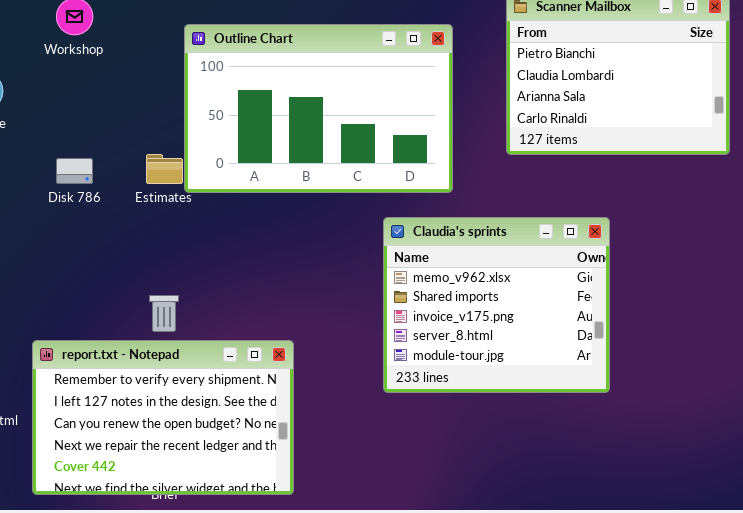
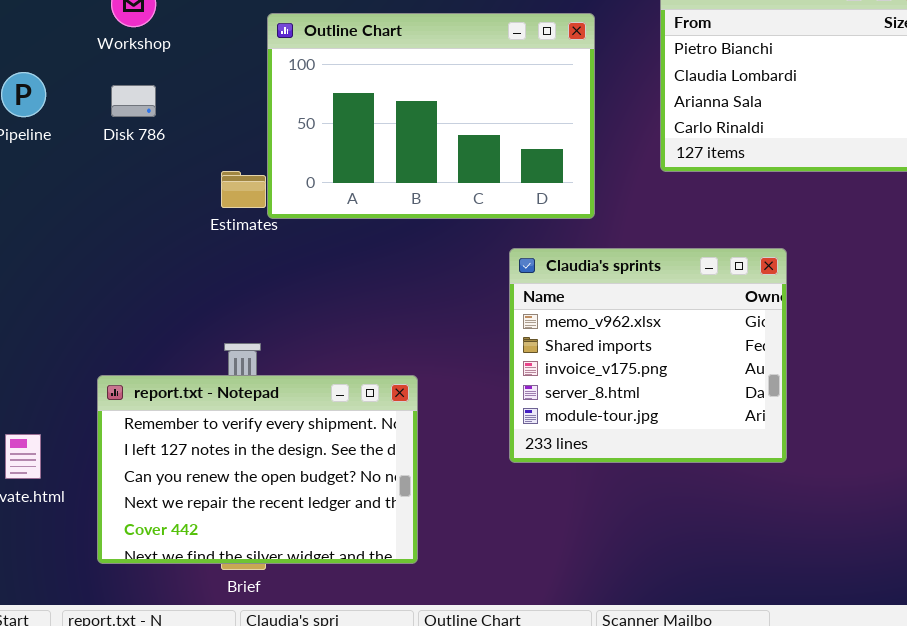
Disk 786: [56,158,93,184] -> [111,85,156,117], moved
report.txt - Notepad: [32,340,294,495] -> [97,375,418,564], moved

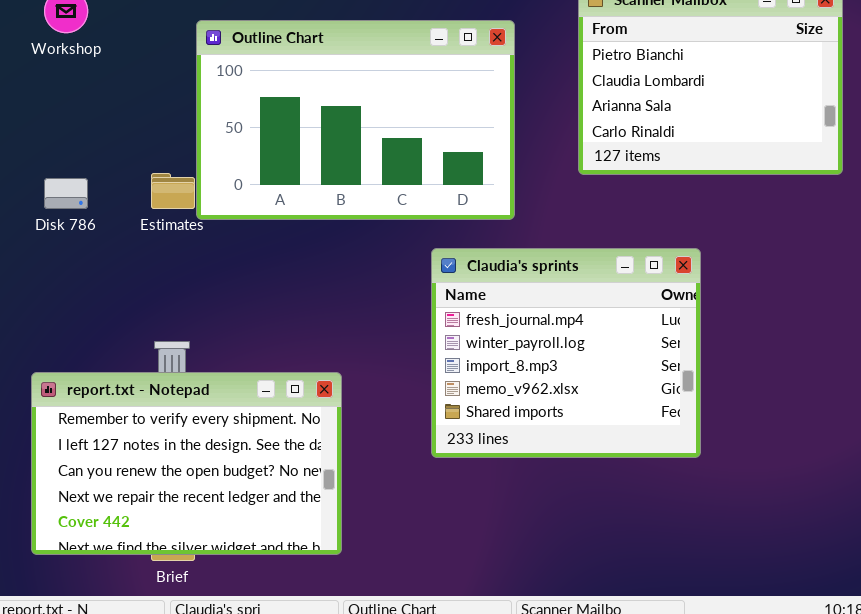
Disk 786: [111,85,156,117] -> [44,178,88,209], moved
Claudia's sprints: [509,248,787,463] -> [431,248,701,458], scrolled up 3 rows

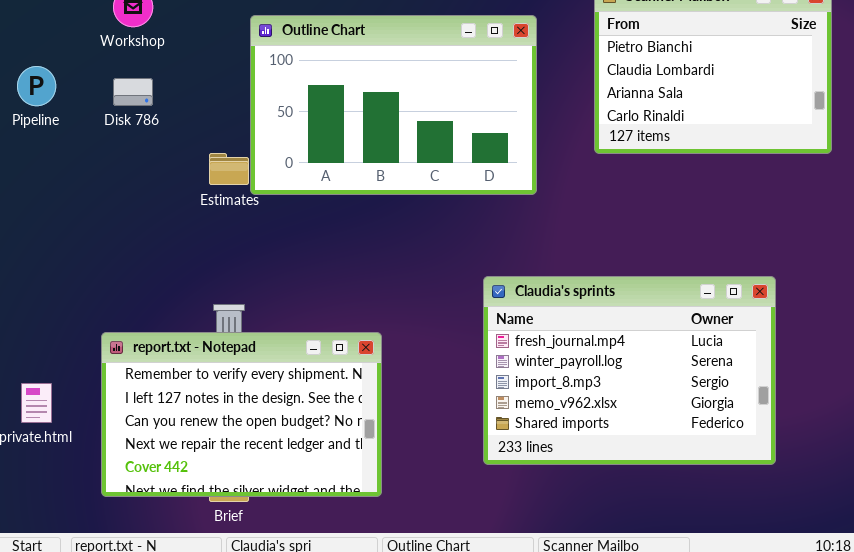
Disk 786: [44,178,88,209] -> [113,78,153,106], moved
Claudia's sprints: [431,248,701,458] -> [483,276,776,465], moved, resized

